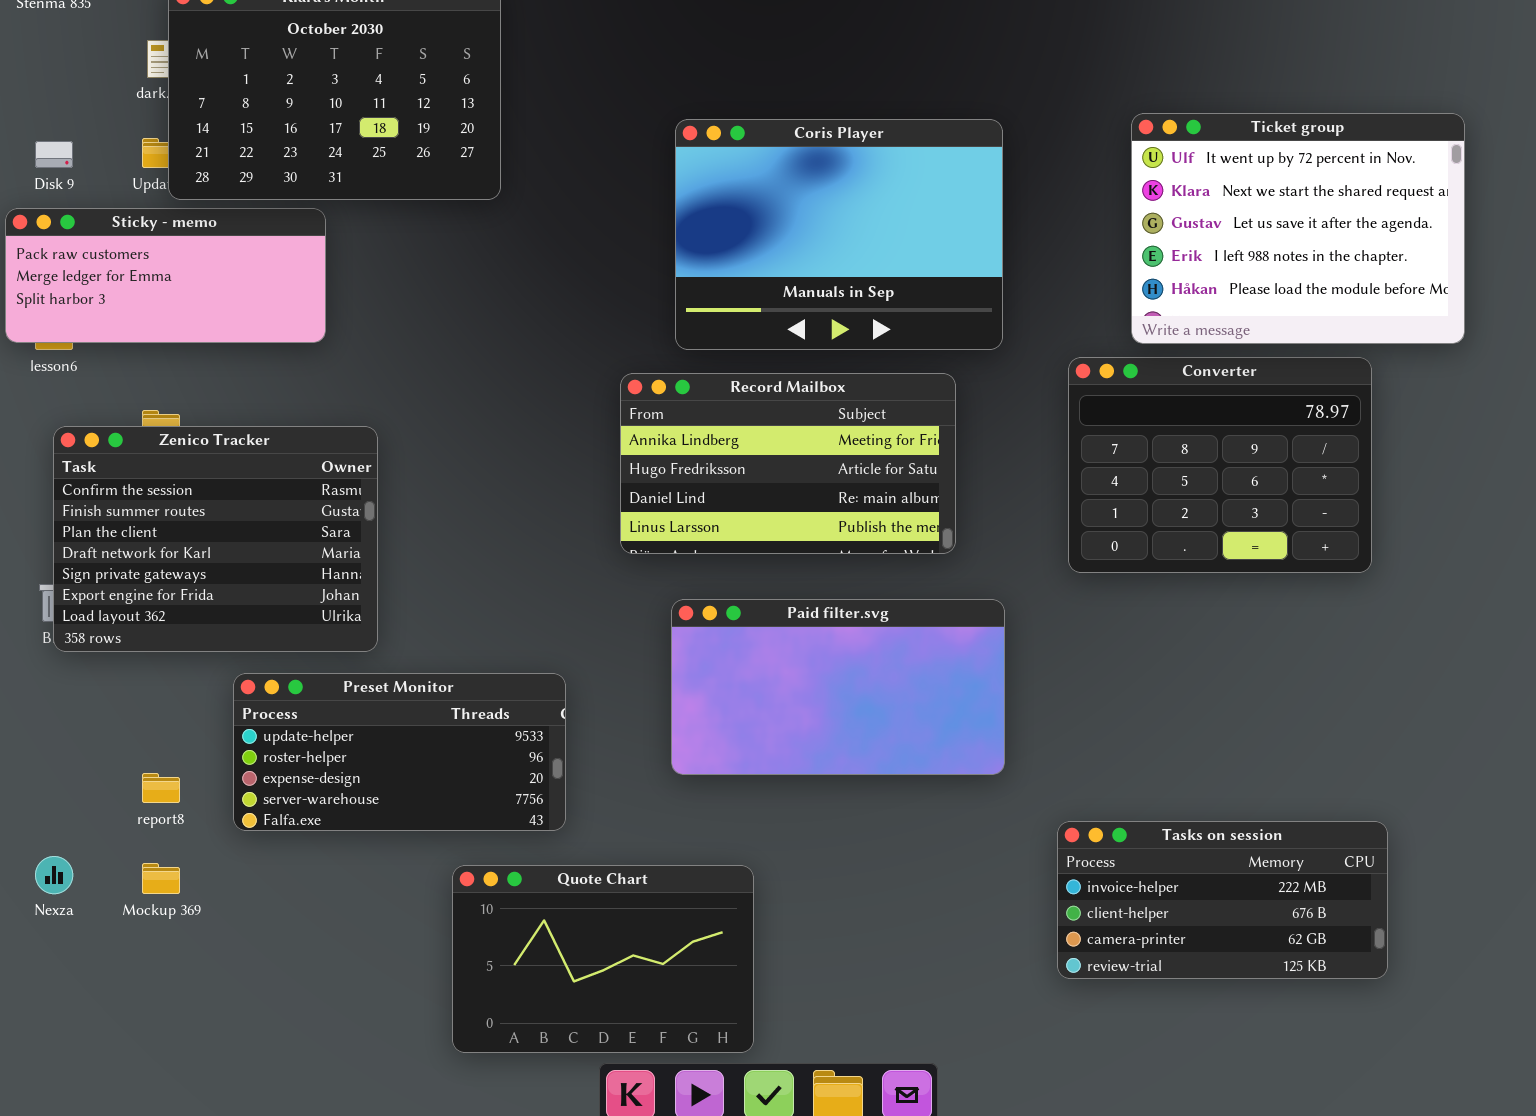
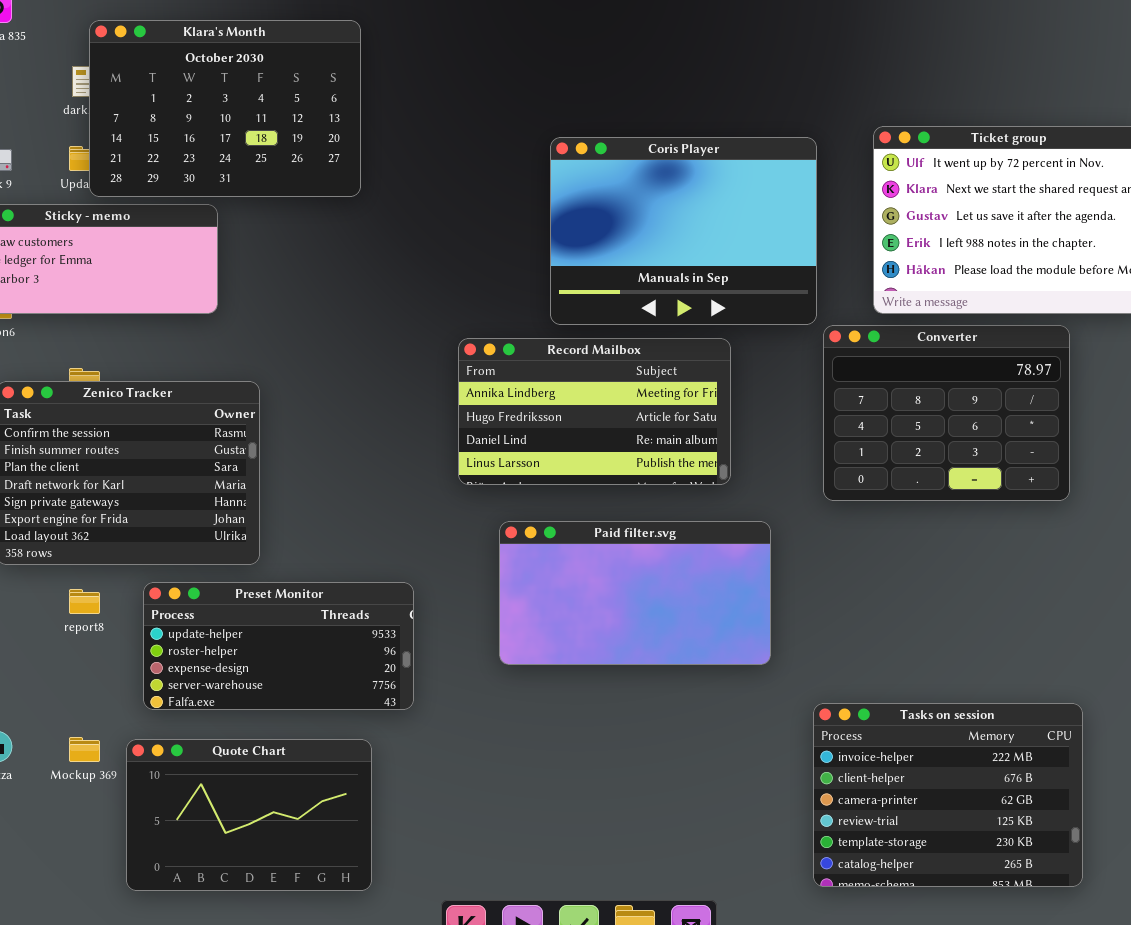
Coris Player: [675,119,1003,350] -> [550,137,817,325], moved
report8: [142,773,180,803] -> [69,589,100,614], moved
Tasks on session: [1057,821,1388,979] -> [813,703,1083,887], resized
Quote Chart: [452,865,754,1053] -> [126,739,372,891], moved

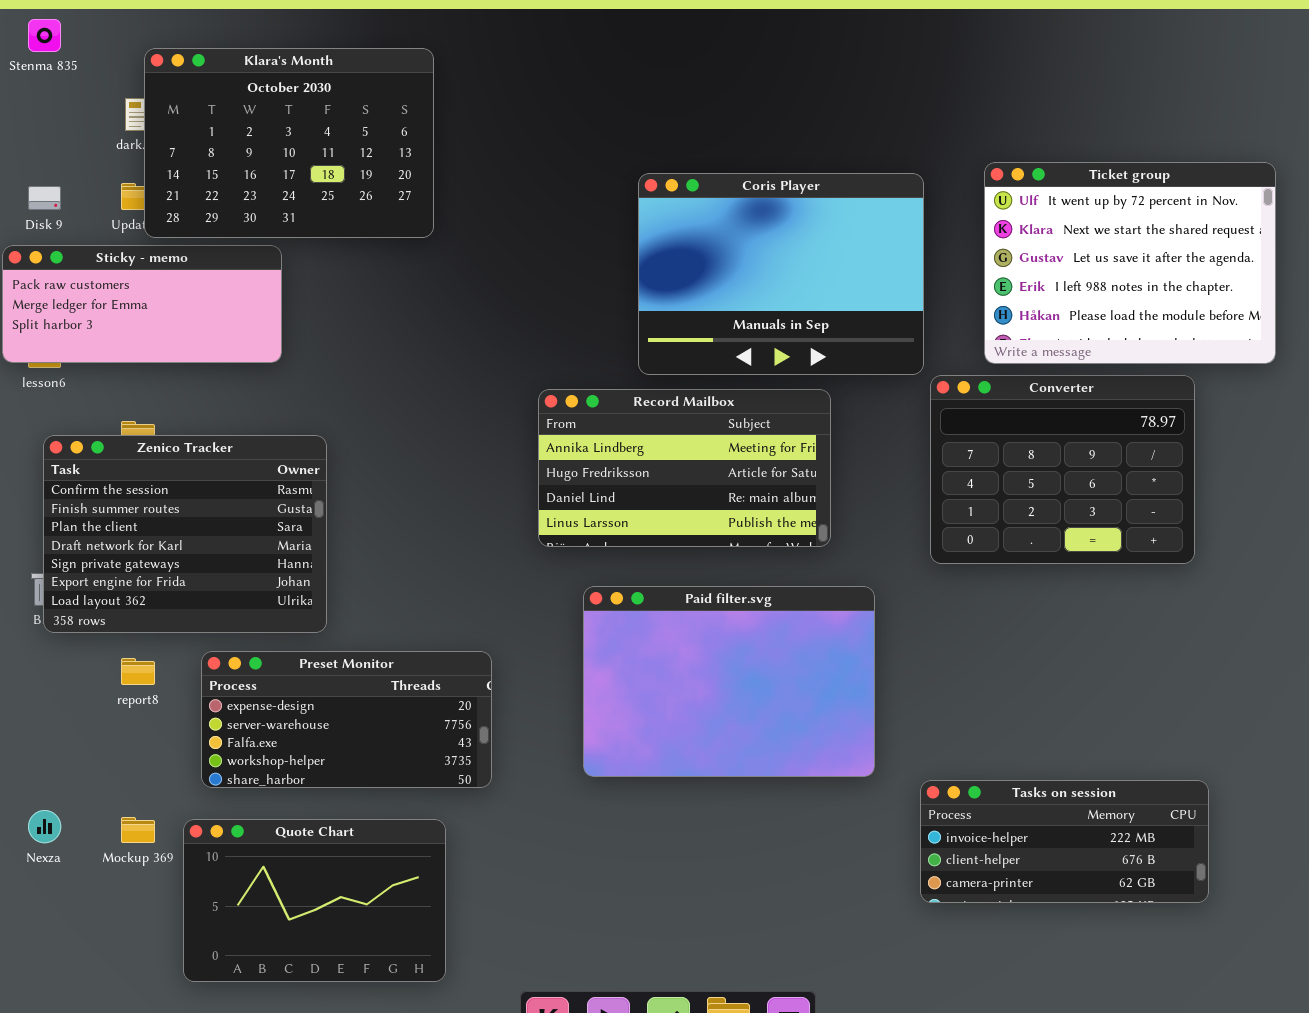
Paid filter.svg: [499,521,771,665] -> [583,586,875,777], resized
Preset Monitor: [143,582,414,710] -> [201,651,492,788], scrolled down 2 rows
Tasks on session: [813,703,1083,887] -> [920,780,1209,903], resized

